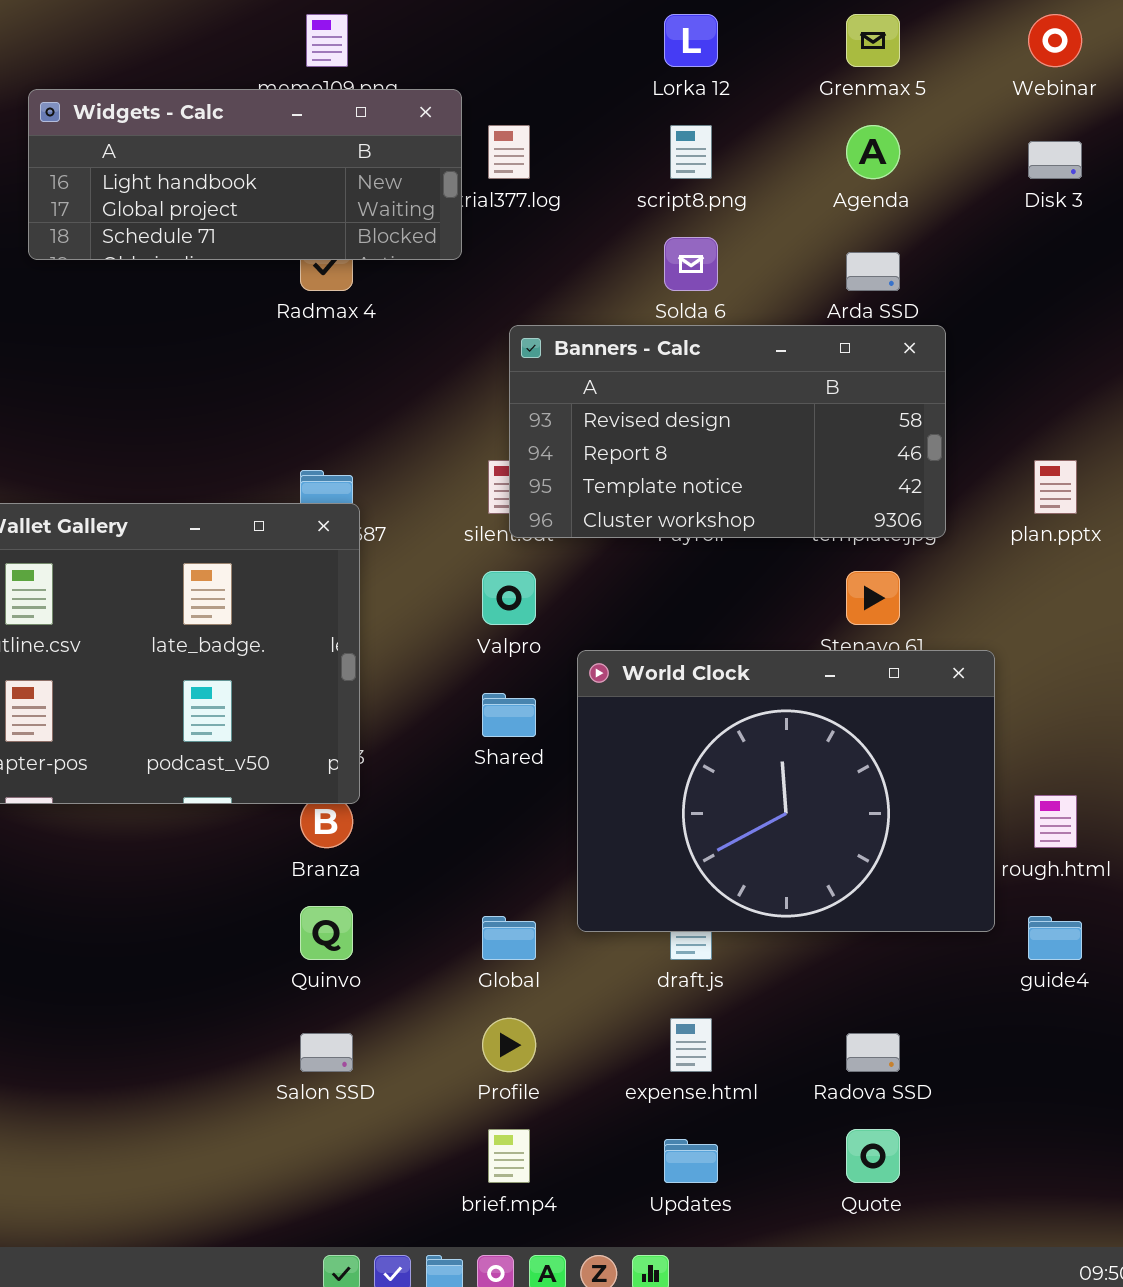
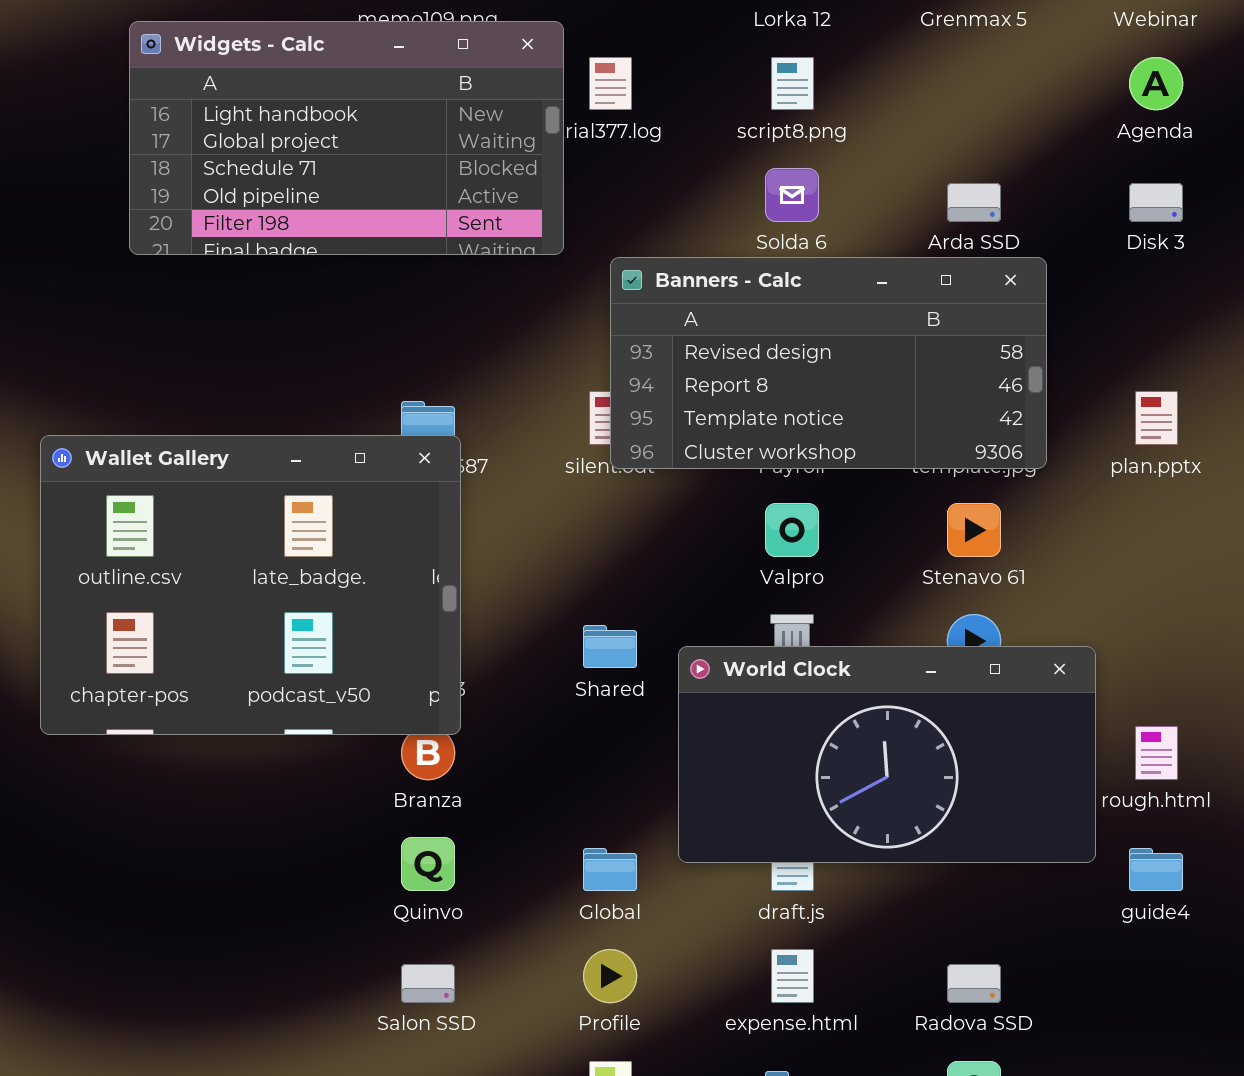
Widgets - Calc: [28,89,462,260] -> [129,21,564,255], resized
Agenda: [846,125,900,179] -> [1129,57,1183,110], moved
Disk 3: [1028,141,1082,179] -> [1129,183,1183,222], moved
Valpro: [482,571,536,625] -> [765,503,819,557], moved
World Clock: [577,650,995,932] -> [678,646,1096,863], resized

